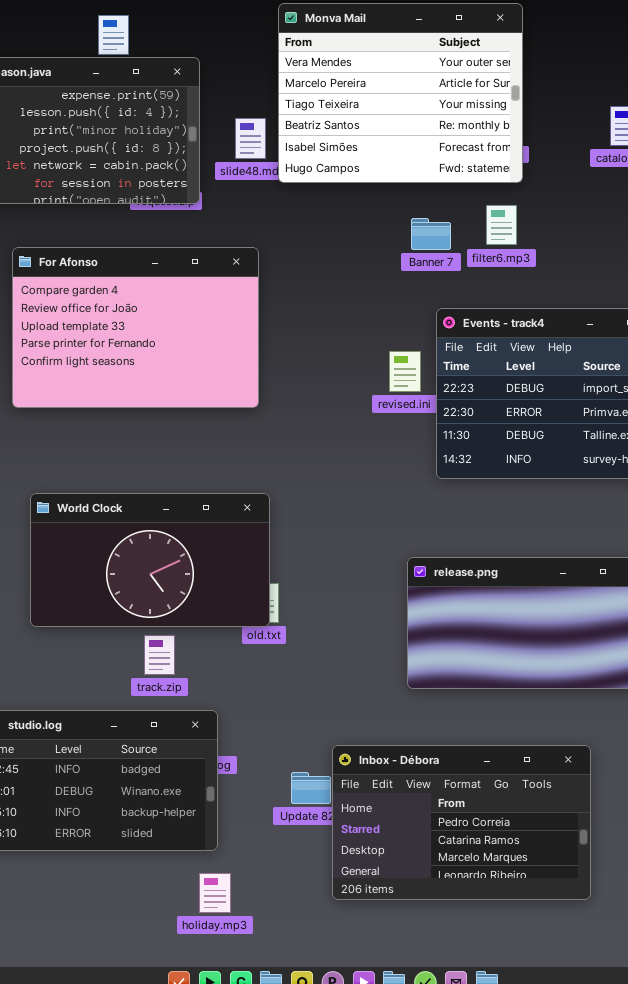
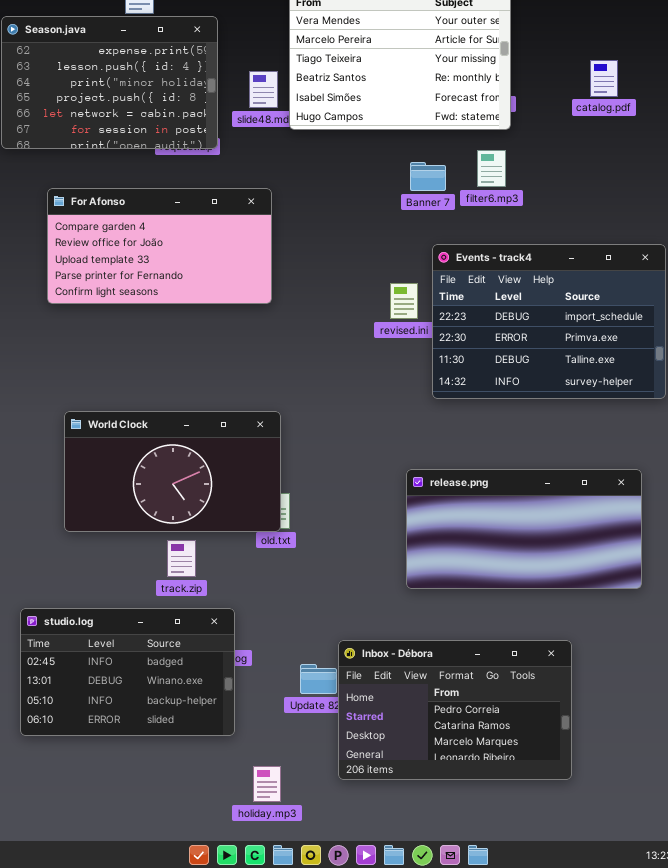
For Afonso: [12,247,259,408] -> [47,188,272,304], resized
holiday.mp3: [199,873,231,913] -> [253,766,281,802], moved

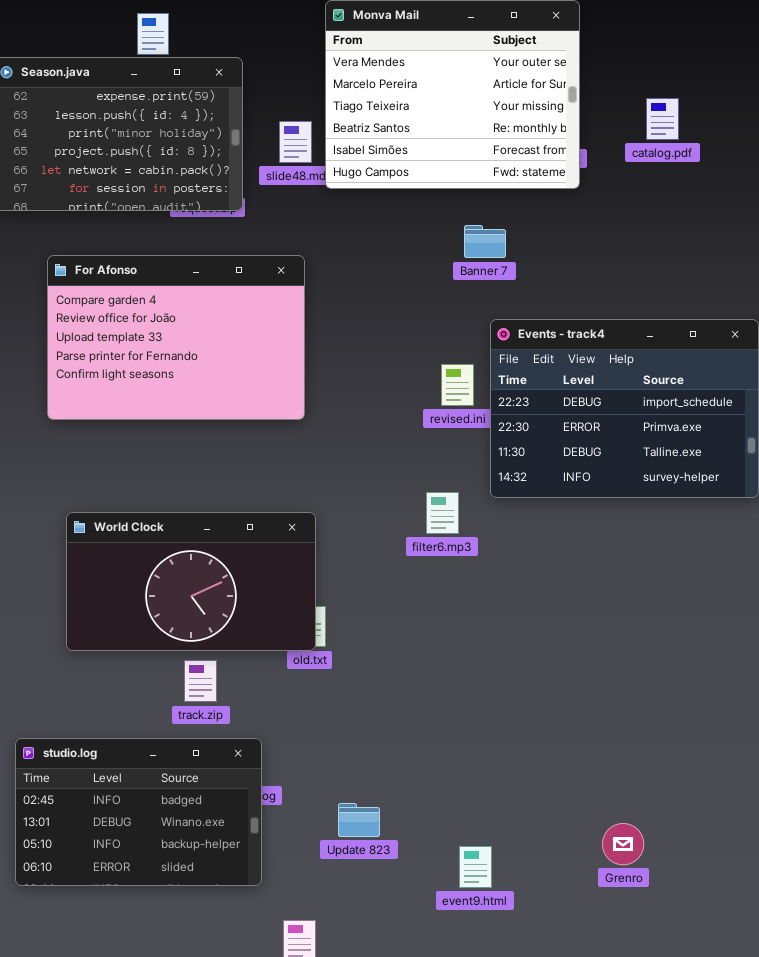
catalog.pdf: [590,60,618,97] -> [646,98,679,140], moved
filter6.mp3: [477,150,506,187] -> [426,492,459,534], moved
For Afonso: [47,188,272,304] -> [47,255,305,420], resized
release.png: [406,469,642,589] -> none, closed
Inbox - Débora: [338,640,572,780] -> none, closed

